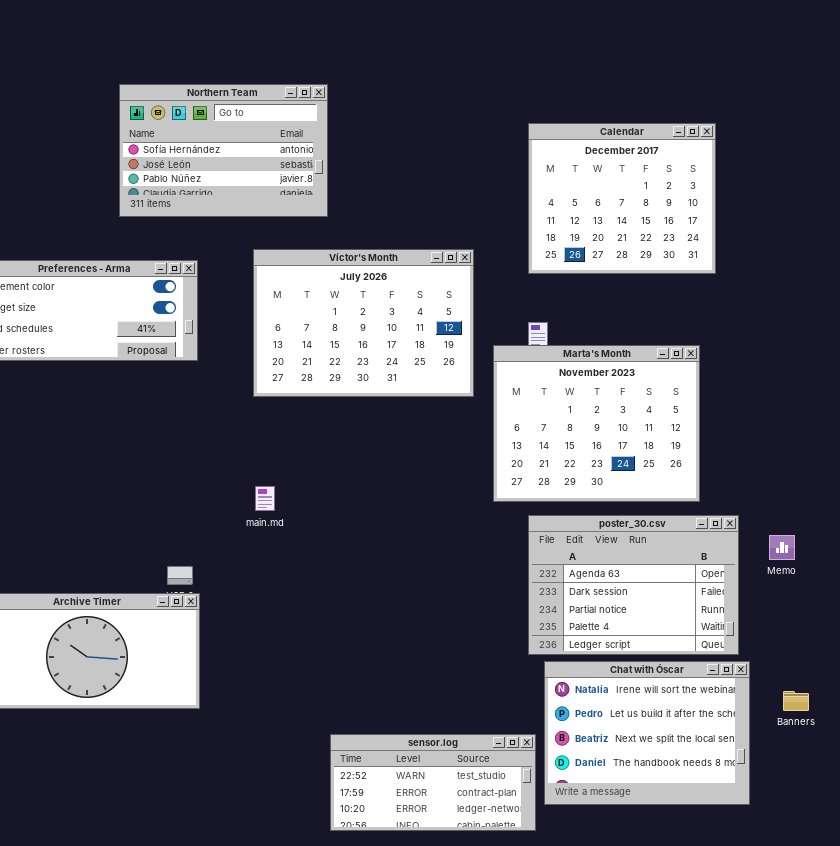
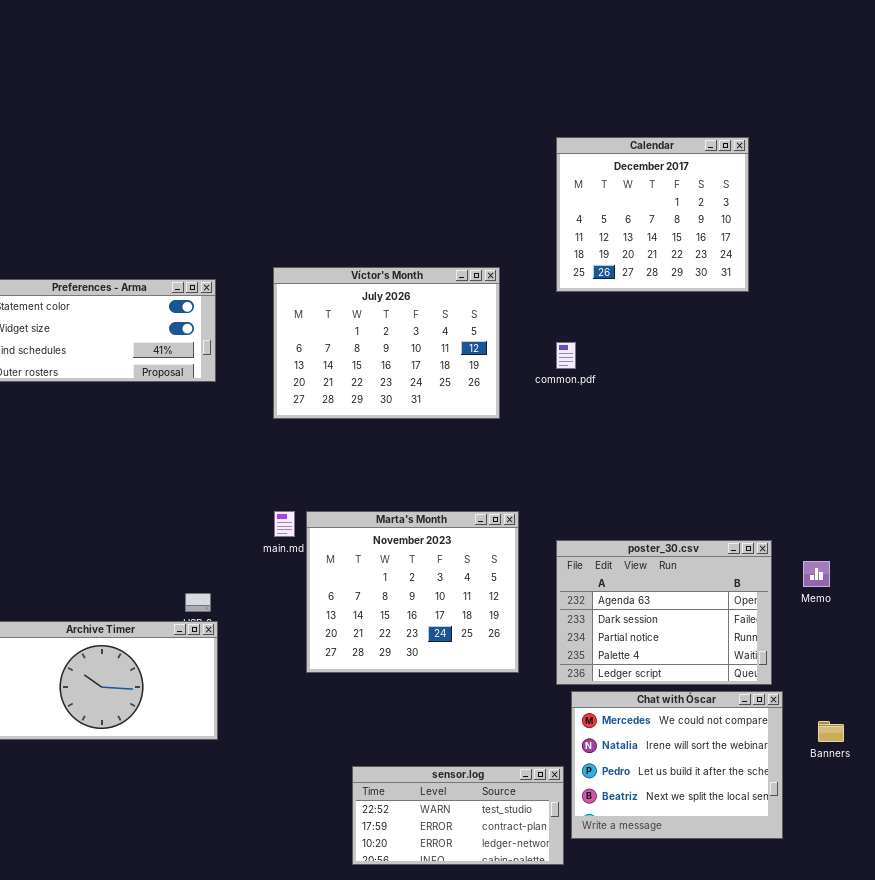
Northern Team: [119,84,328,217] -> none, closed
Marta's Month: [493,345,700,502] -> [306,511,519,673], moved
Chat with Óscar: [544,661,750,805] -> [571,691,783,839], scrolled up 1 row

